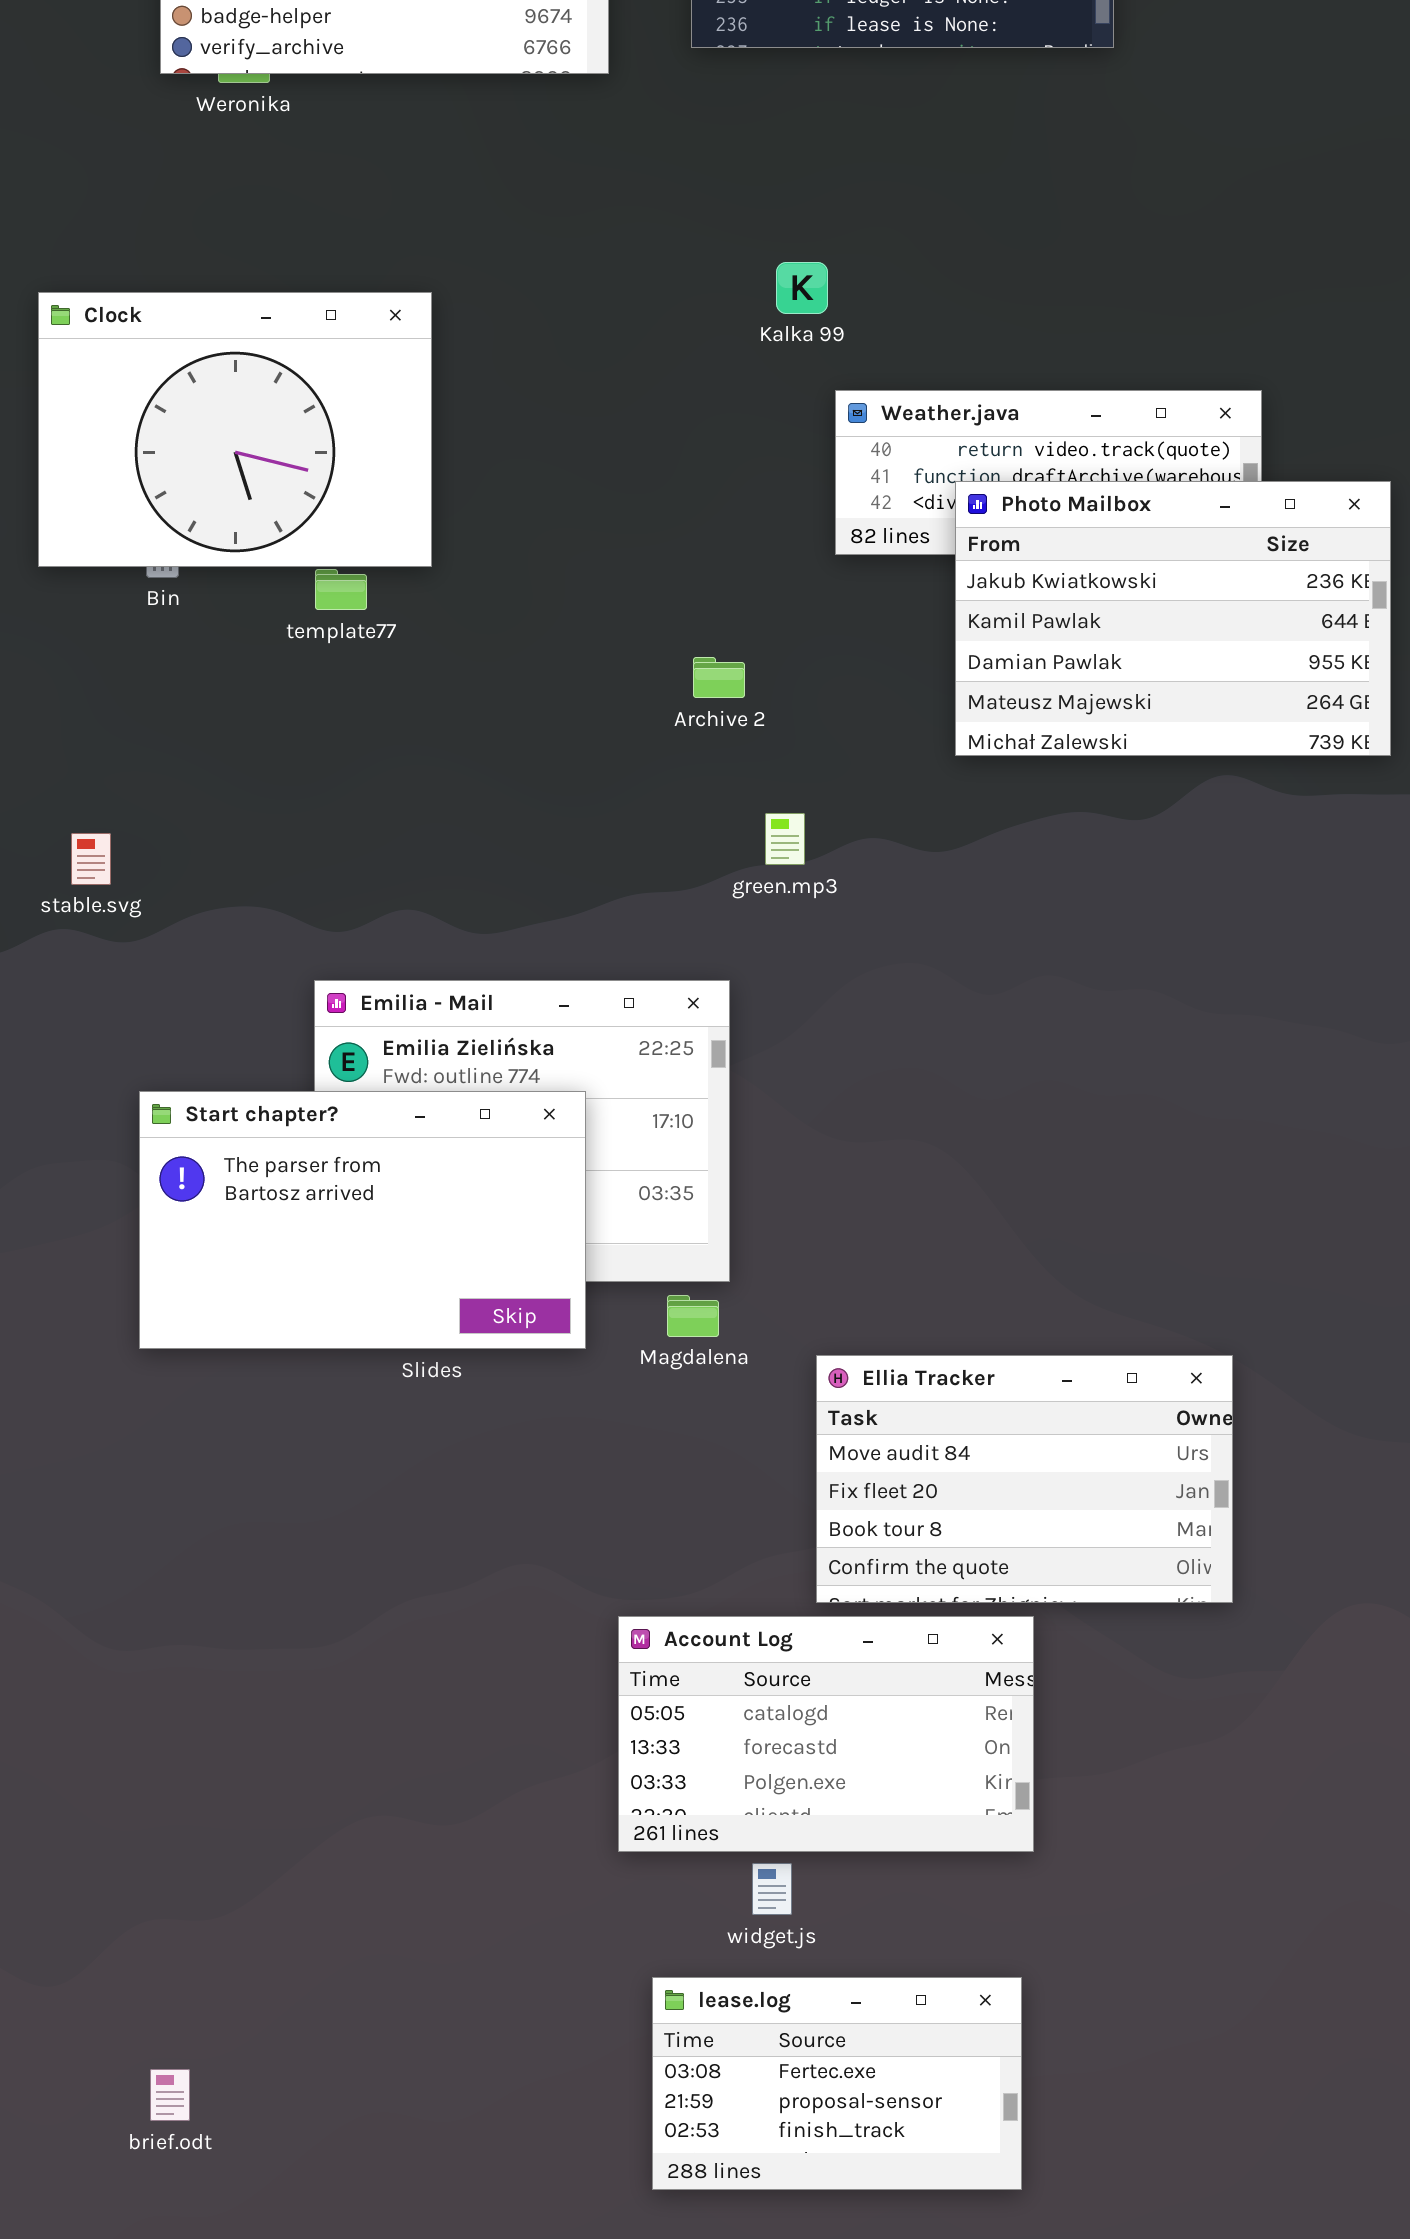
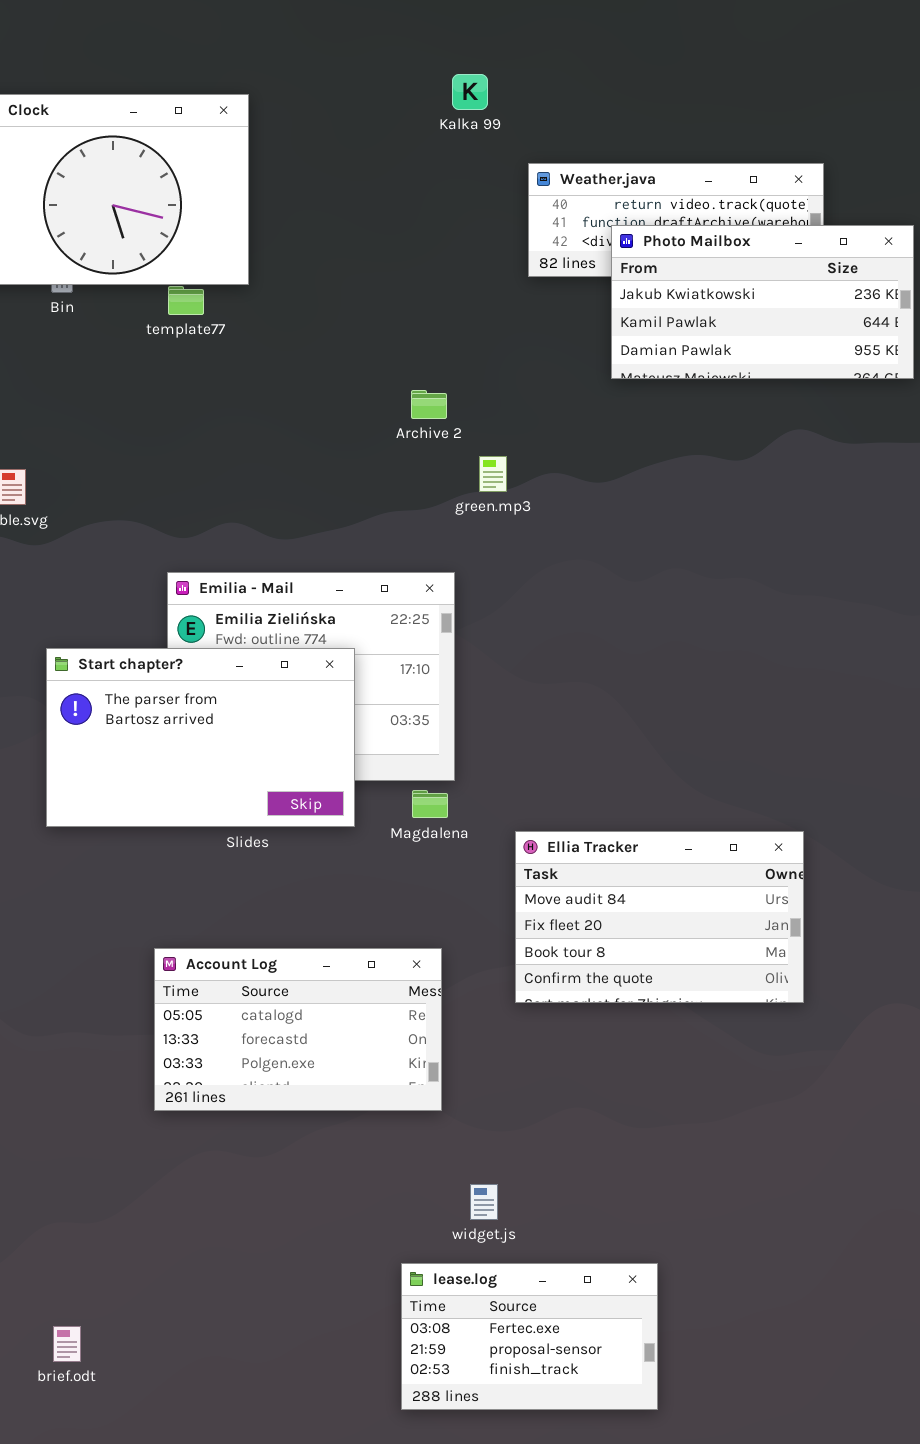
Kalka 99: [776,262,828,314] -> [452,74,488,110], moved
Photo Mailbox: [955,481,1391,756] -> [611,225,914,379], resized
Archive 2: [693,657,745,698] -> [411,390,447,419], moved
Account Log: [618,1616,1034,1852] -> [154,948,442,1111], moved

